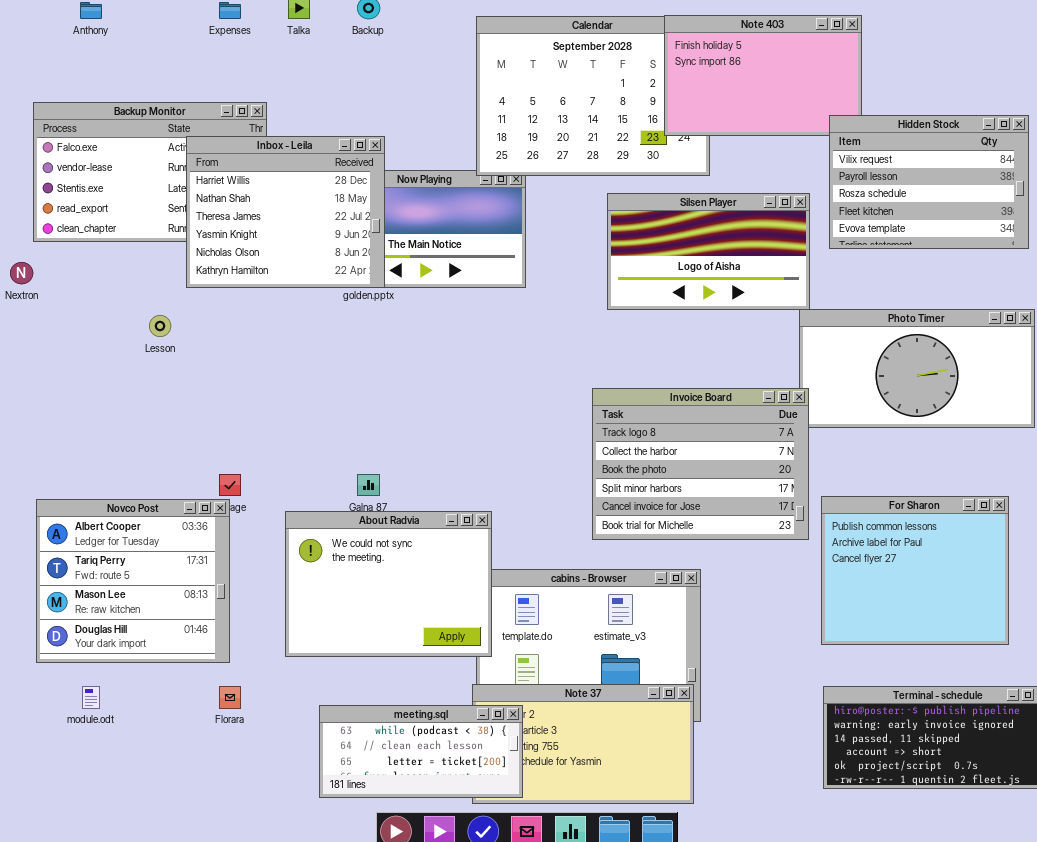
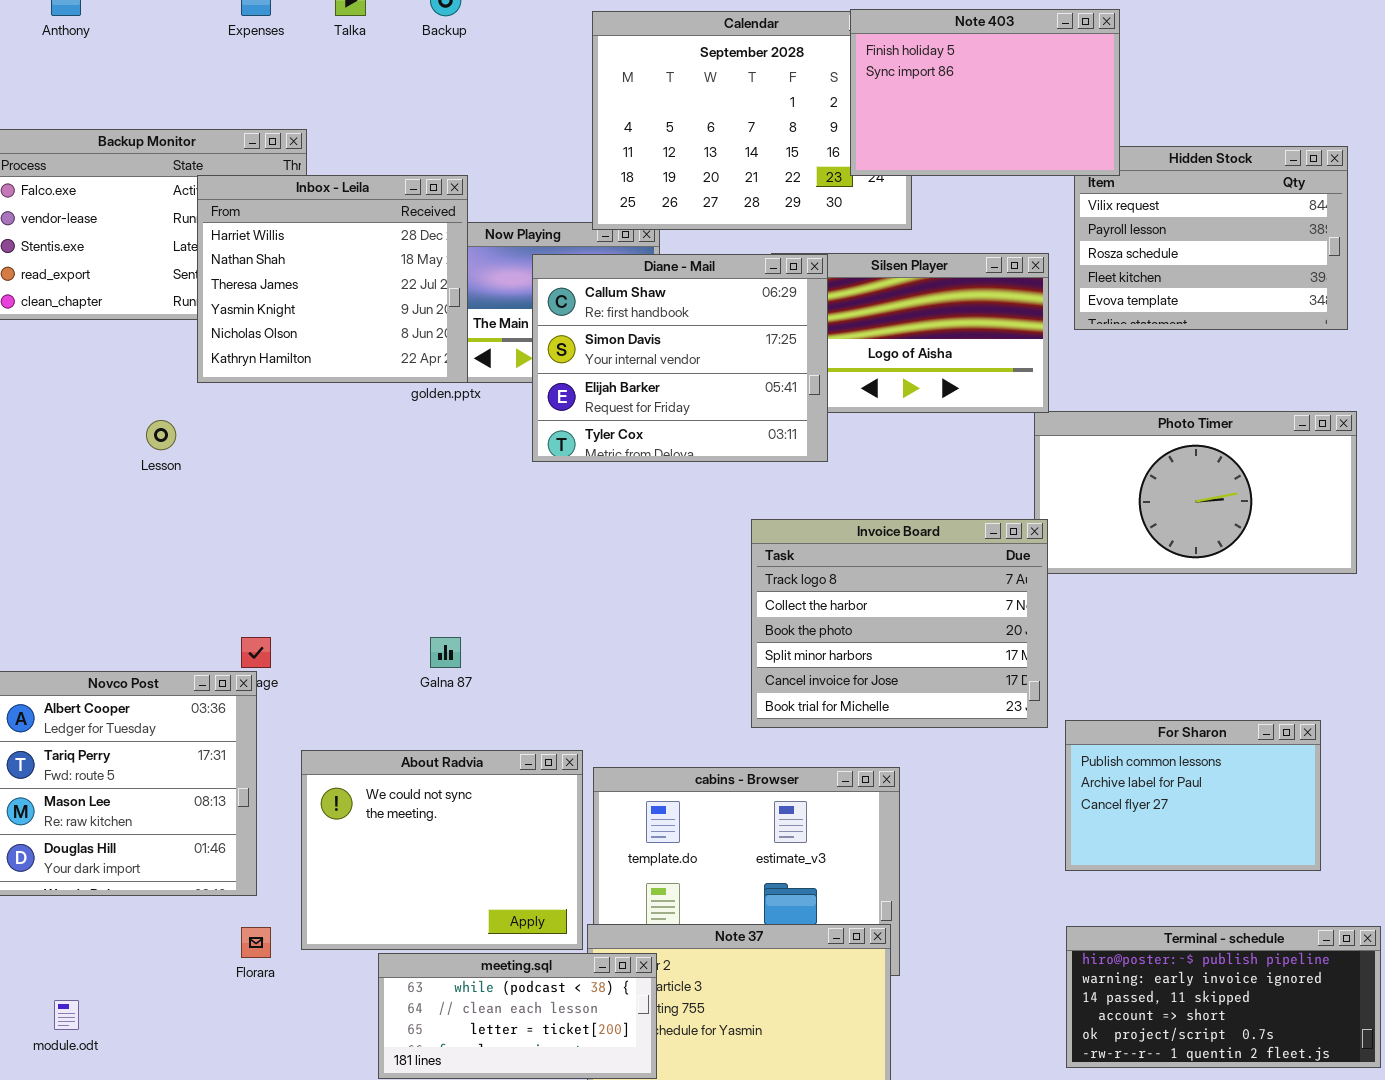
Note 403: [664,15,862,136] -> [850,9,1120,176], raised
Diane - Mail: none -> [532,254,828,462], opened
For Sharon: [821,496,1009,645] -> [1065,720,1321,871], resized
About Radvia: [285,511,492,657] -> [301,750,583,950], moved
module.odt: [82,686,100,709] -> [54,1000,79,1030], moved

